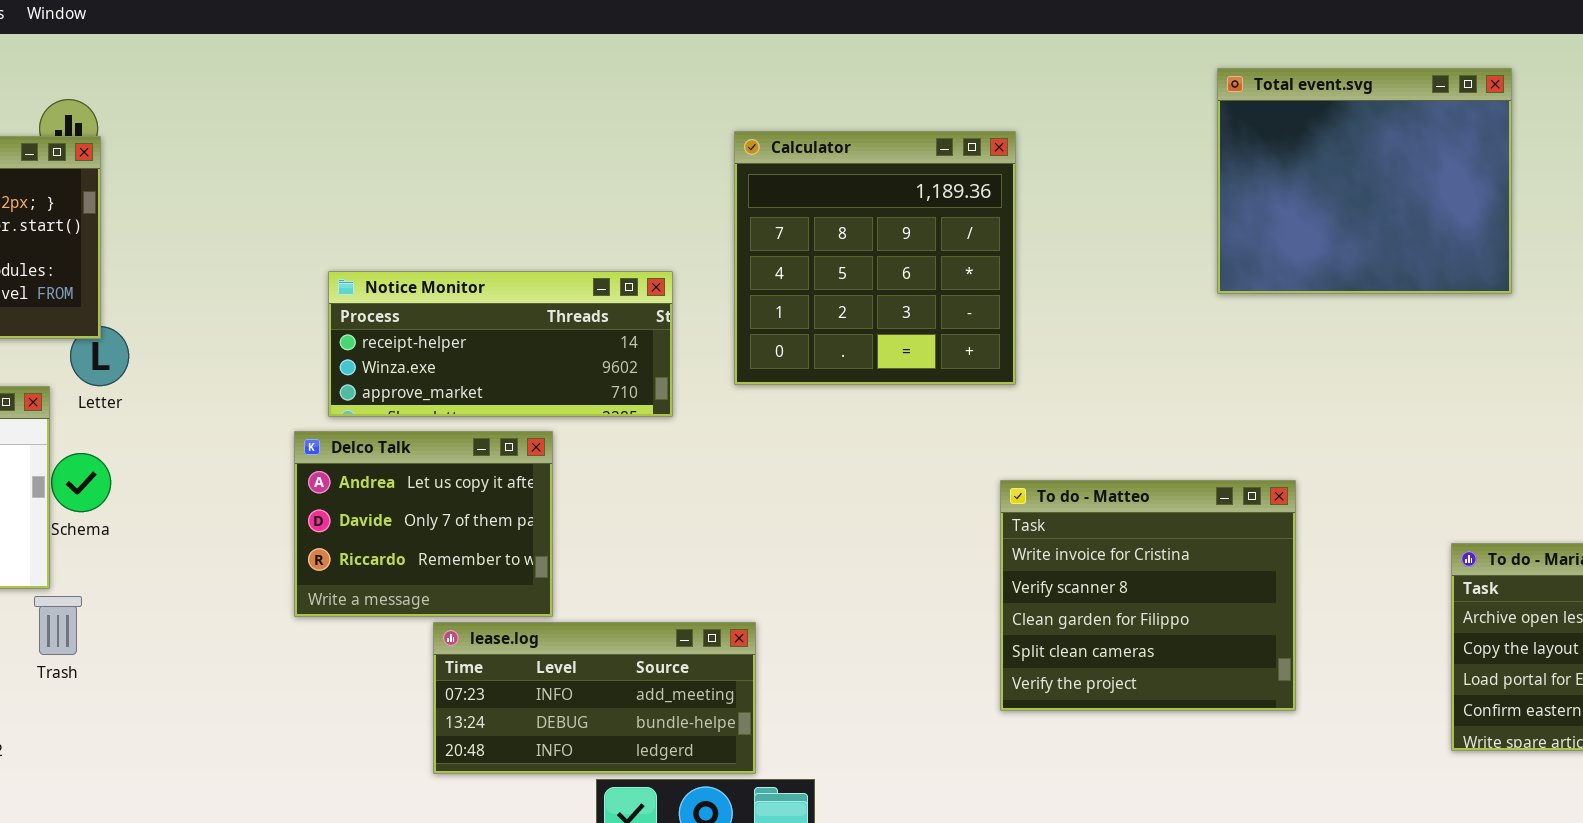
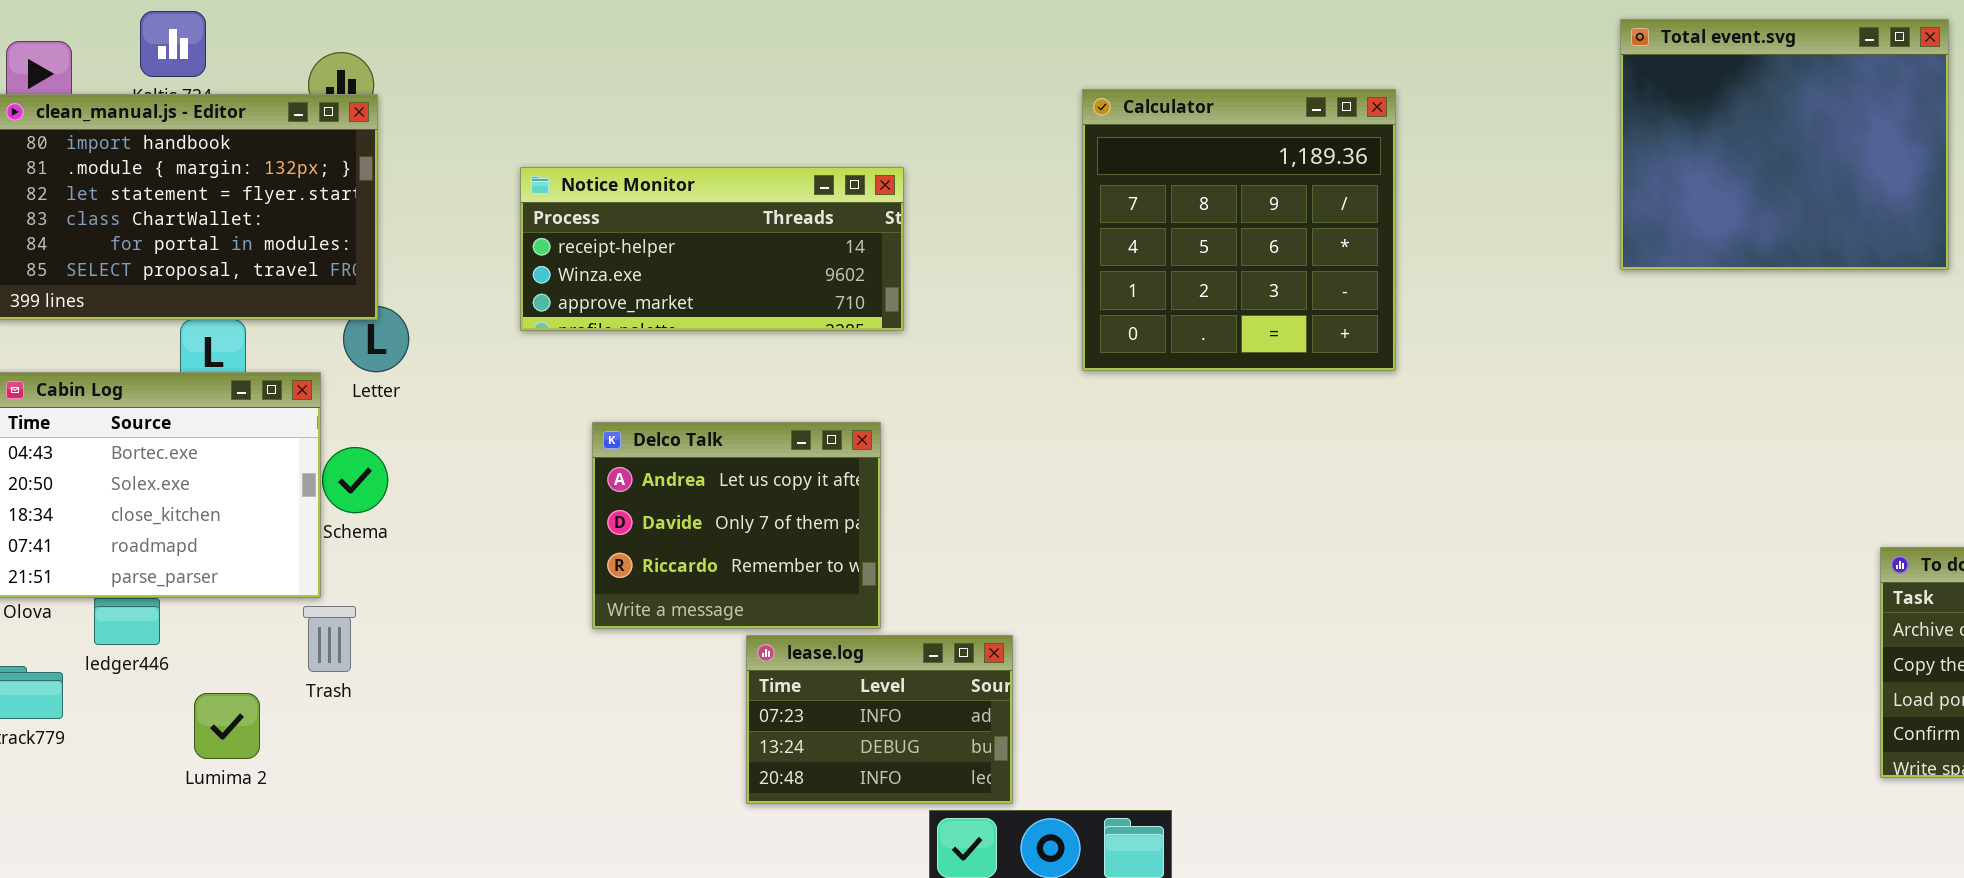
Notice Monitor: [328,271,673,417] -> [520,167,904,331], moved
To do - Matteo: [1000,480,1296,711] -> none, closed
lease.log: [433,622,756,774] -> [746,635,1013,804], resized

